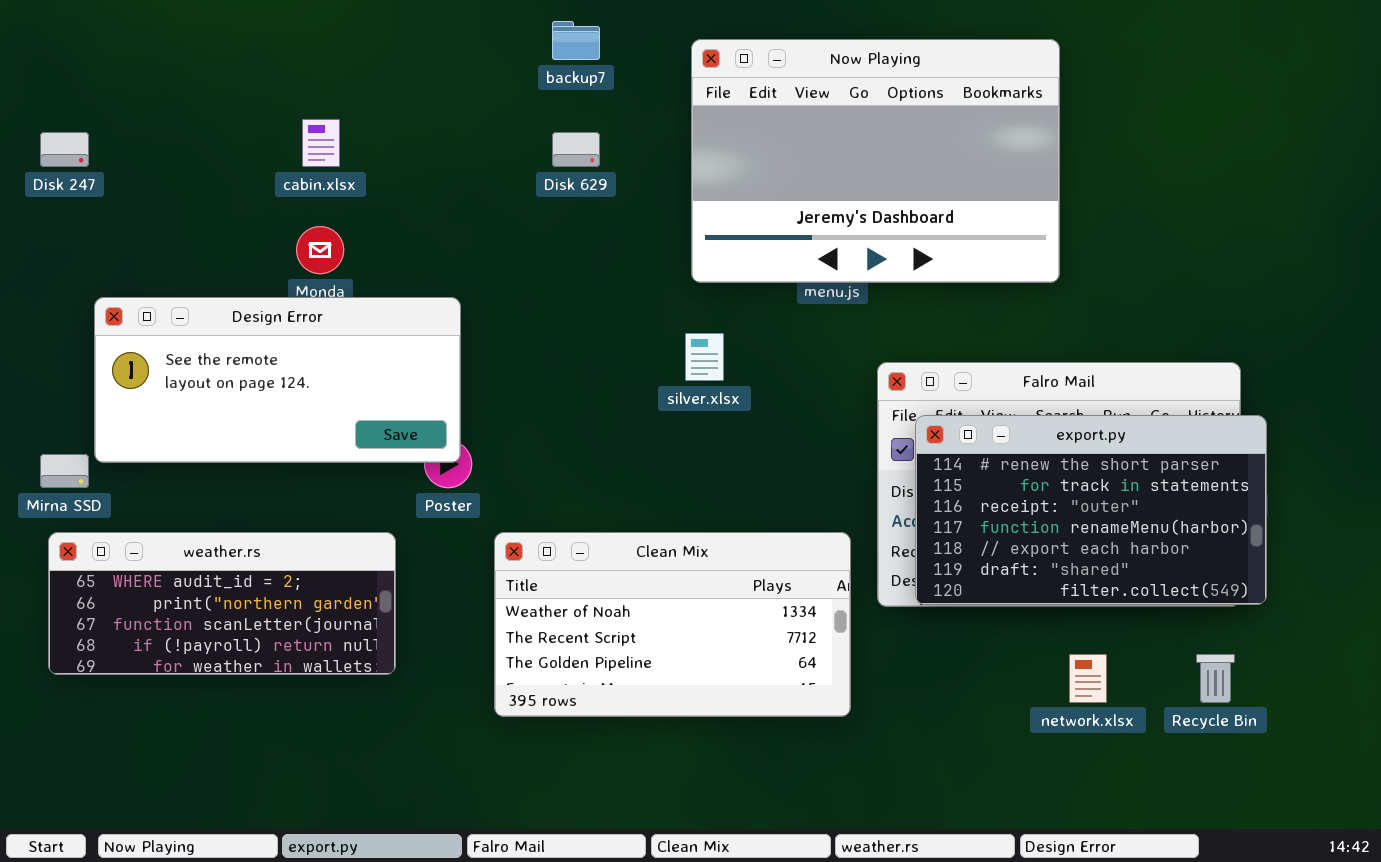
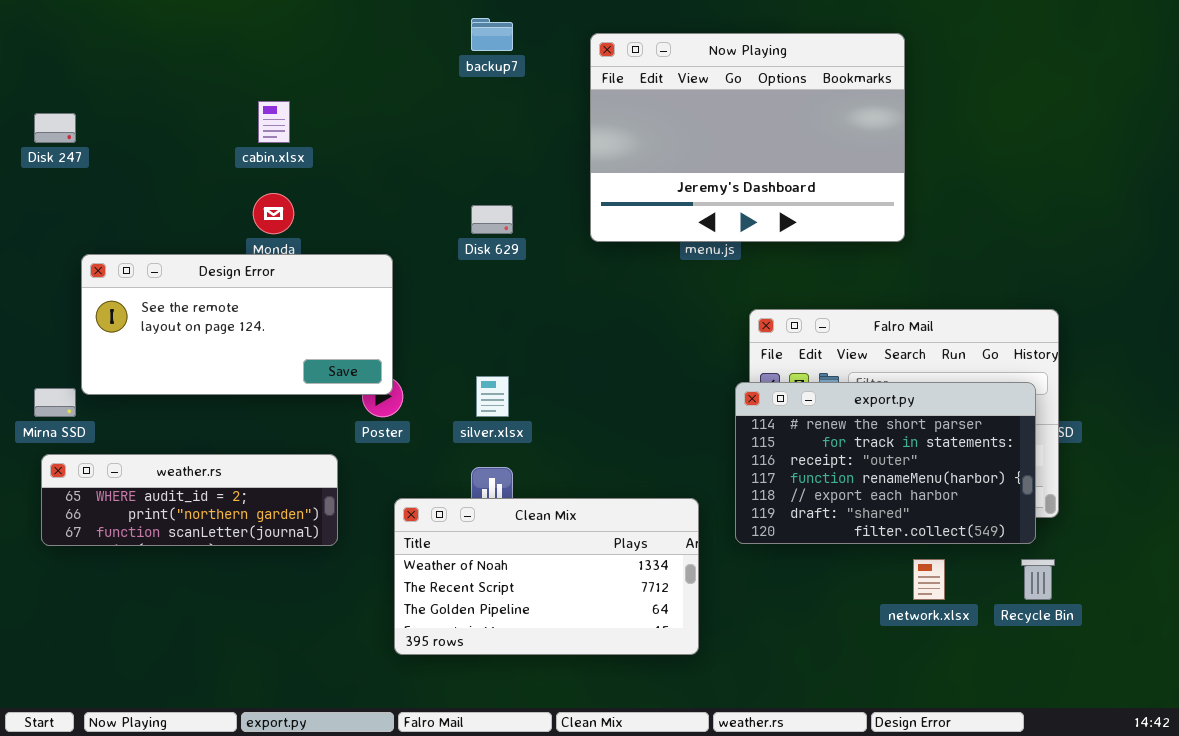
Disk 629: [552,132,600,167] -> [471,205,513,234], moved
silver.xlsx: [685,333,724,381] -> [476,376,509,417], moved
export.py: [915,415,1267,605] -> [735,382,1036,544], moved
weather.rs: [48,532,396,675] -> [41,454,338,546], resized
Clean Mix: [494,532,851,717] -> [394,498,699,655], moved

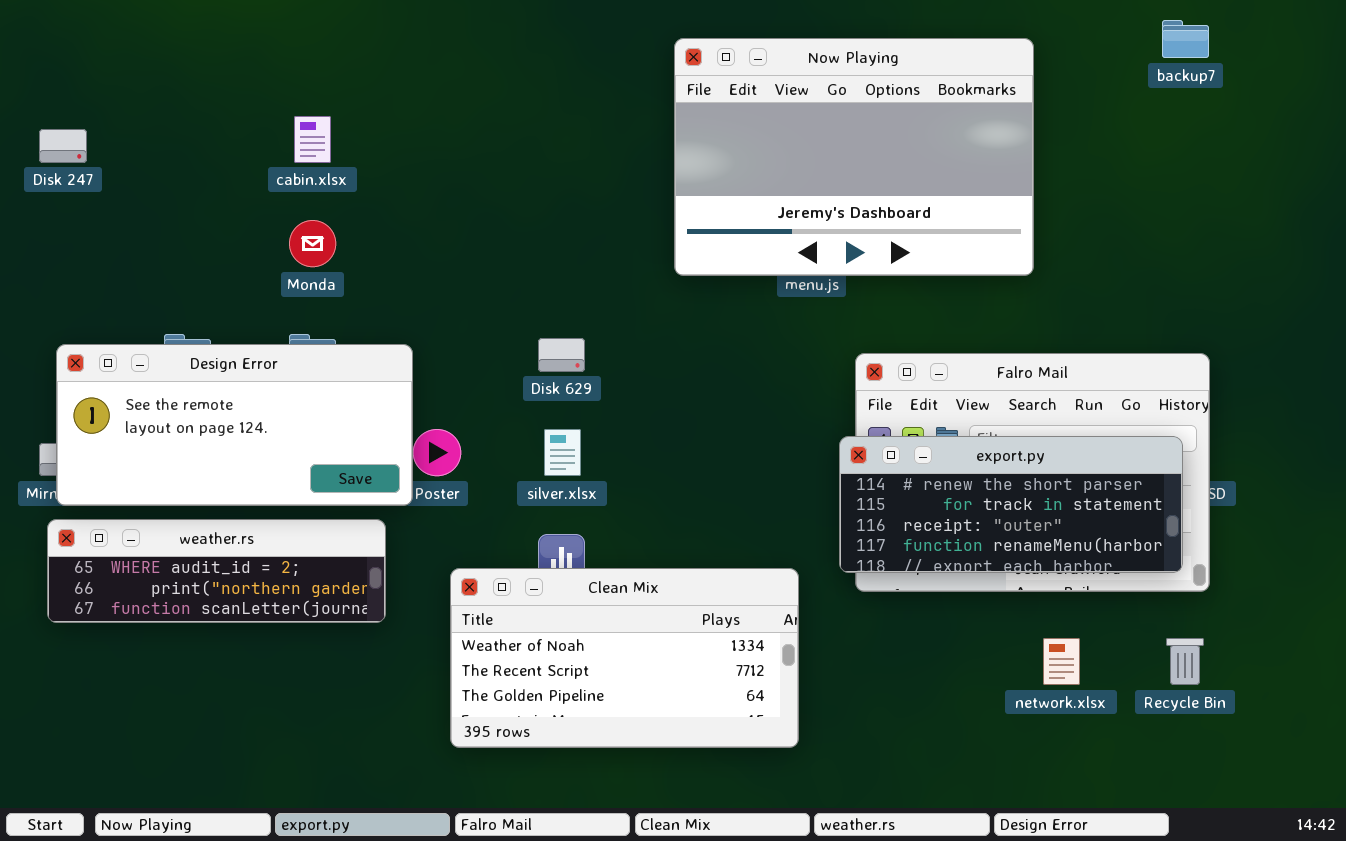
backup7: [471,18,513,51] -> [1162,20,1209,58], moved
Disk 629: [471,205,513,234] -> [538,338,585,372], moved
Design Error: [81,254,393,395] -> [56,344,413,506], moved
export.py: [735,382,1036,544] -> [839,436,1183,573], resized

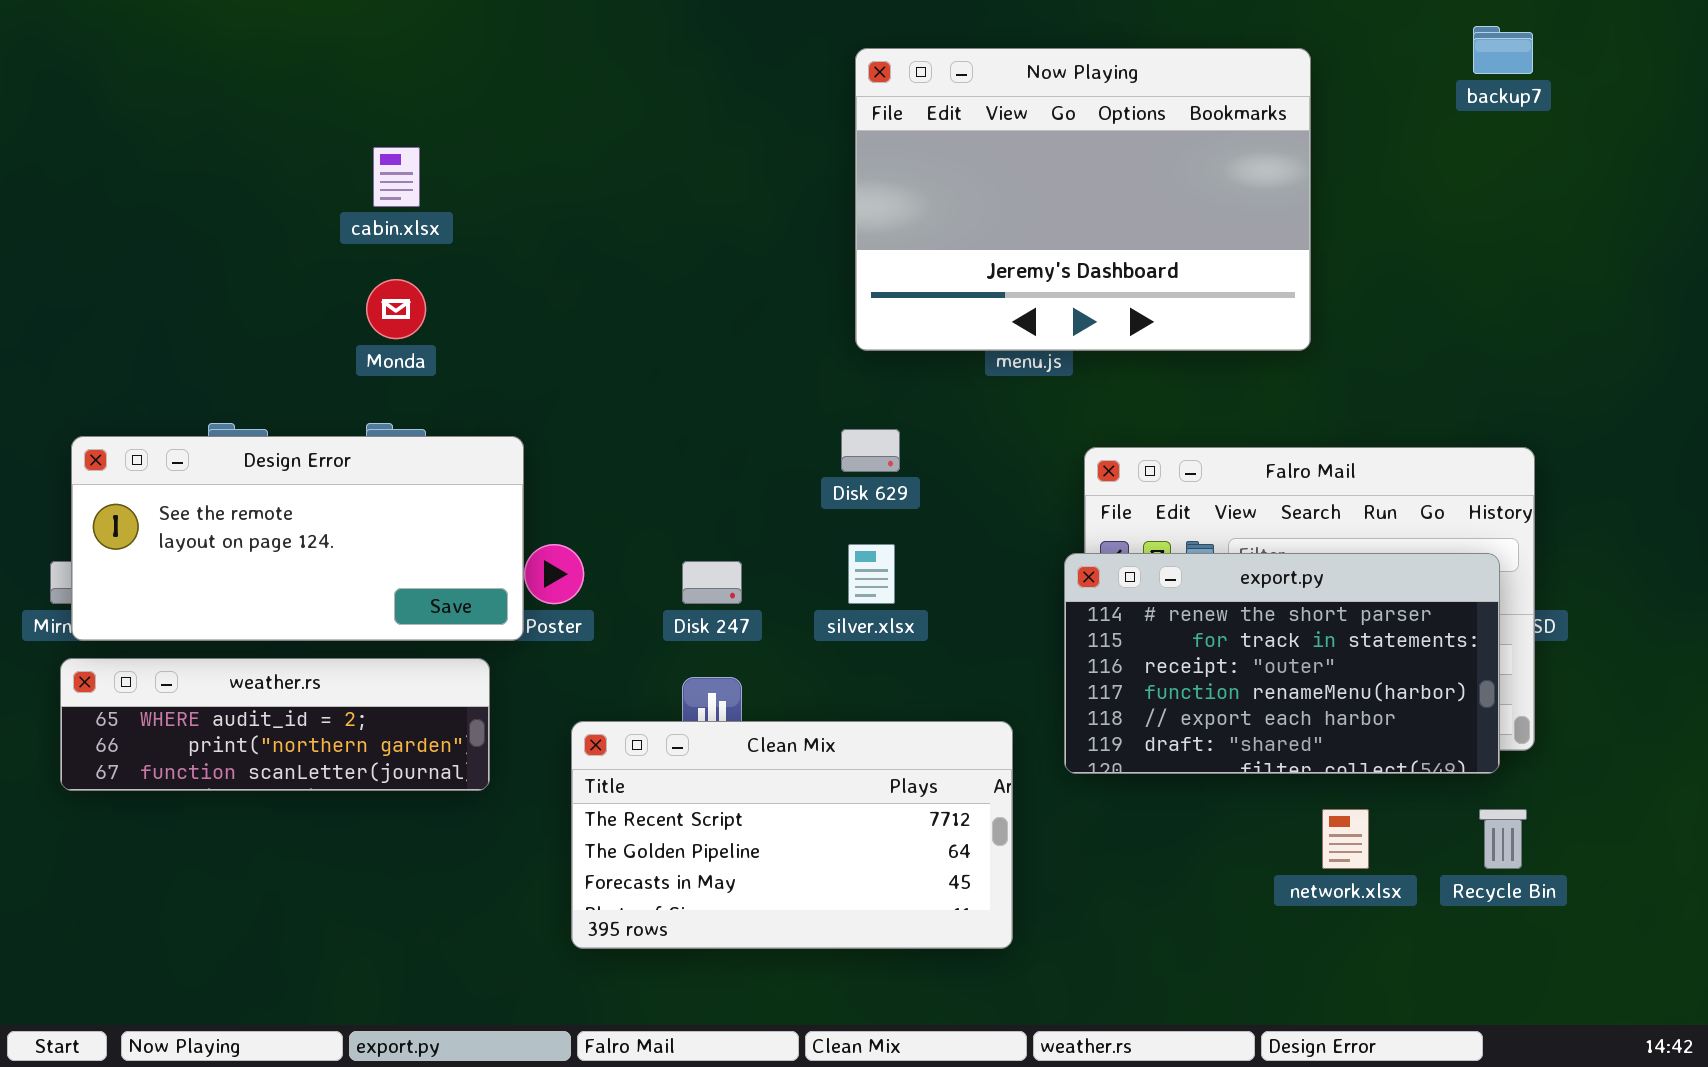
Disk 247: [39,129,87,163] -> [682,561,742,604], moved
Disk 629: [538,338,585,372] -> [841,429,900,472], moved
silver.xlsx: [544,429,581,476] -> [848,544,895,604], moved
export.py: [839,436,1183,573] -> [1064,553,1500,774], resized
Clean Mix: [450,568,799,748] -> [571,721,1013,949], scrolled down 1 row

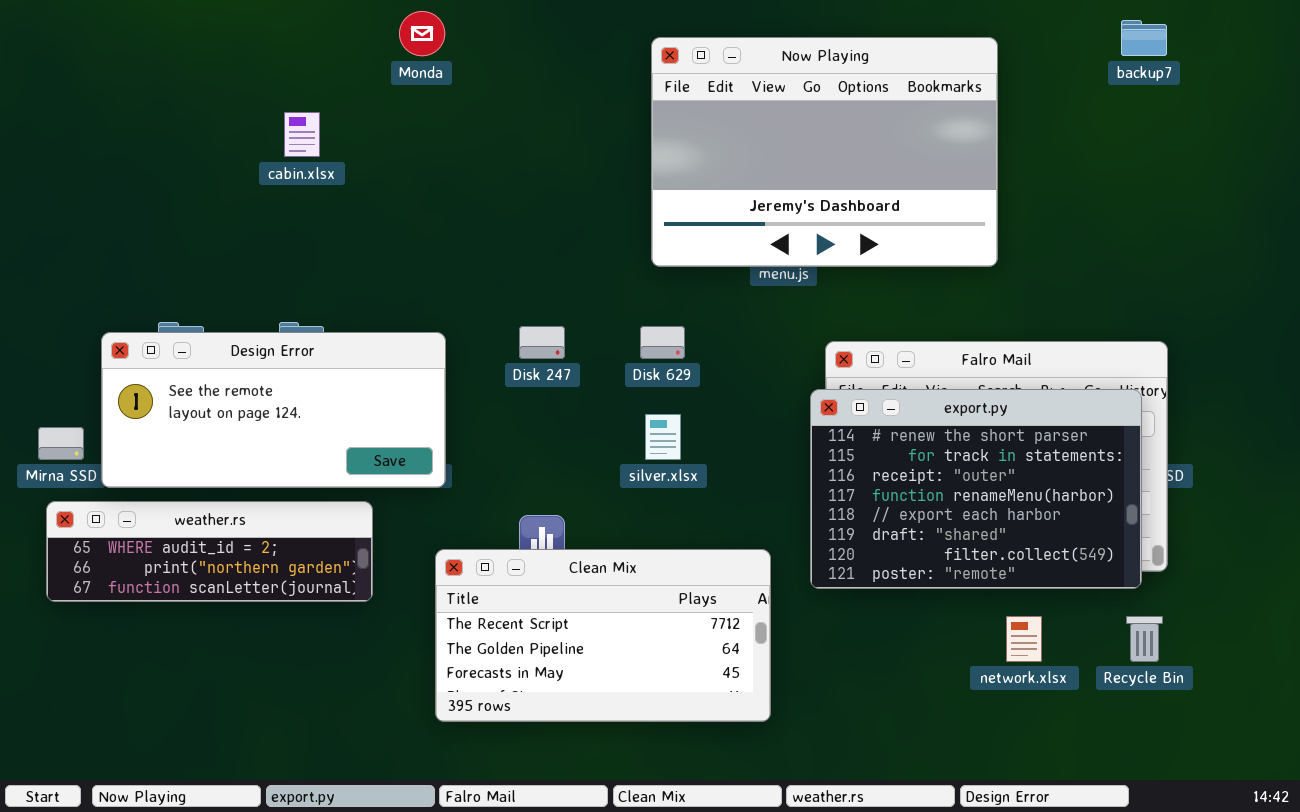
Monda: [366,279,426,339] -> [399,11,445,56], moved
Design Error: [71,436,524,641] -> [101,332,446,488], moved
export.py: [1064,553,1500,774] -> [810,389,1142,589], resized
Disk 247: [682,561,742,604] -> [519,326,565,359], moved

